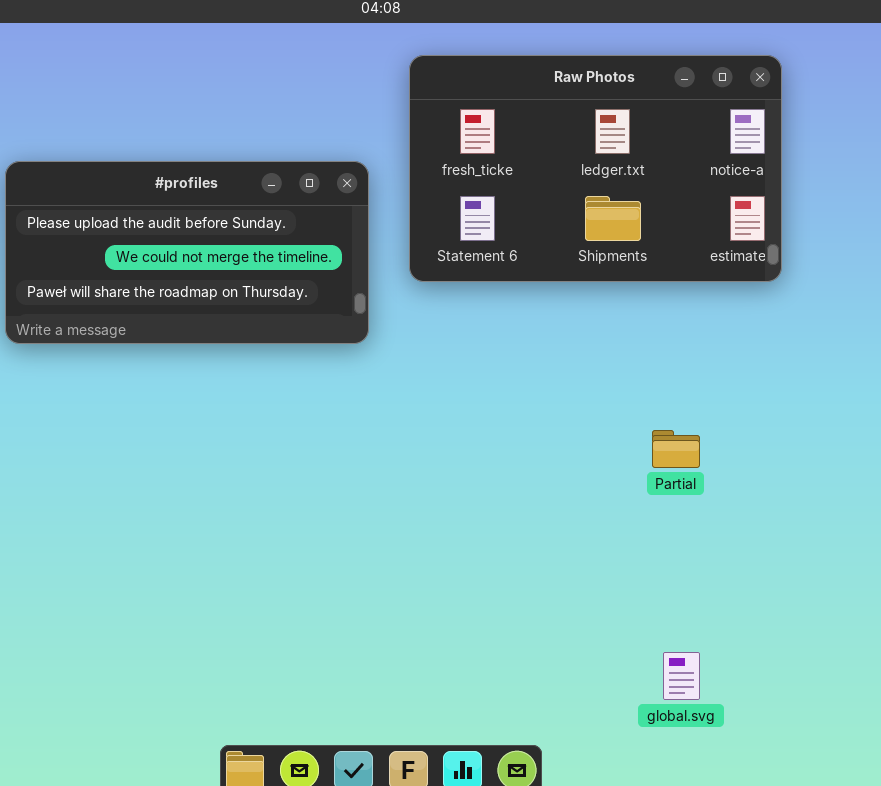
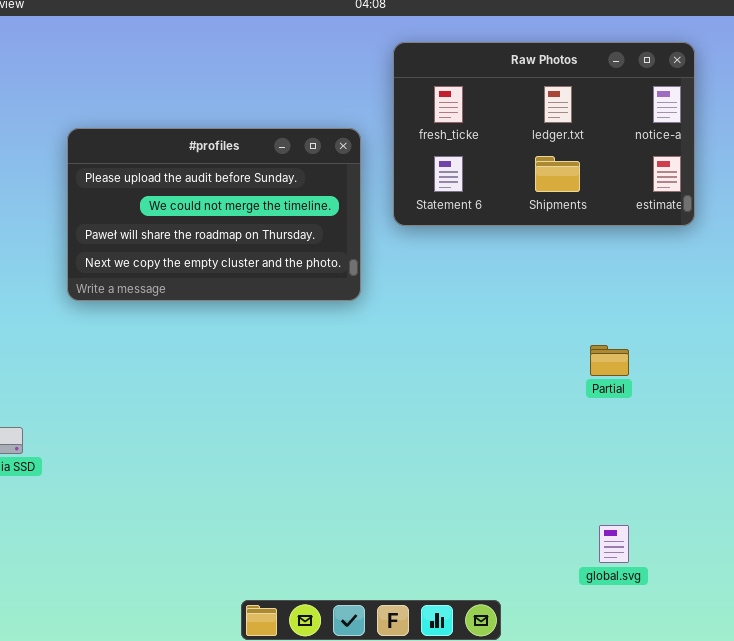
#profiles: [5,161,369,344] -> [67,128,361,301], resized

